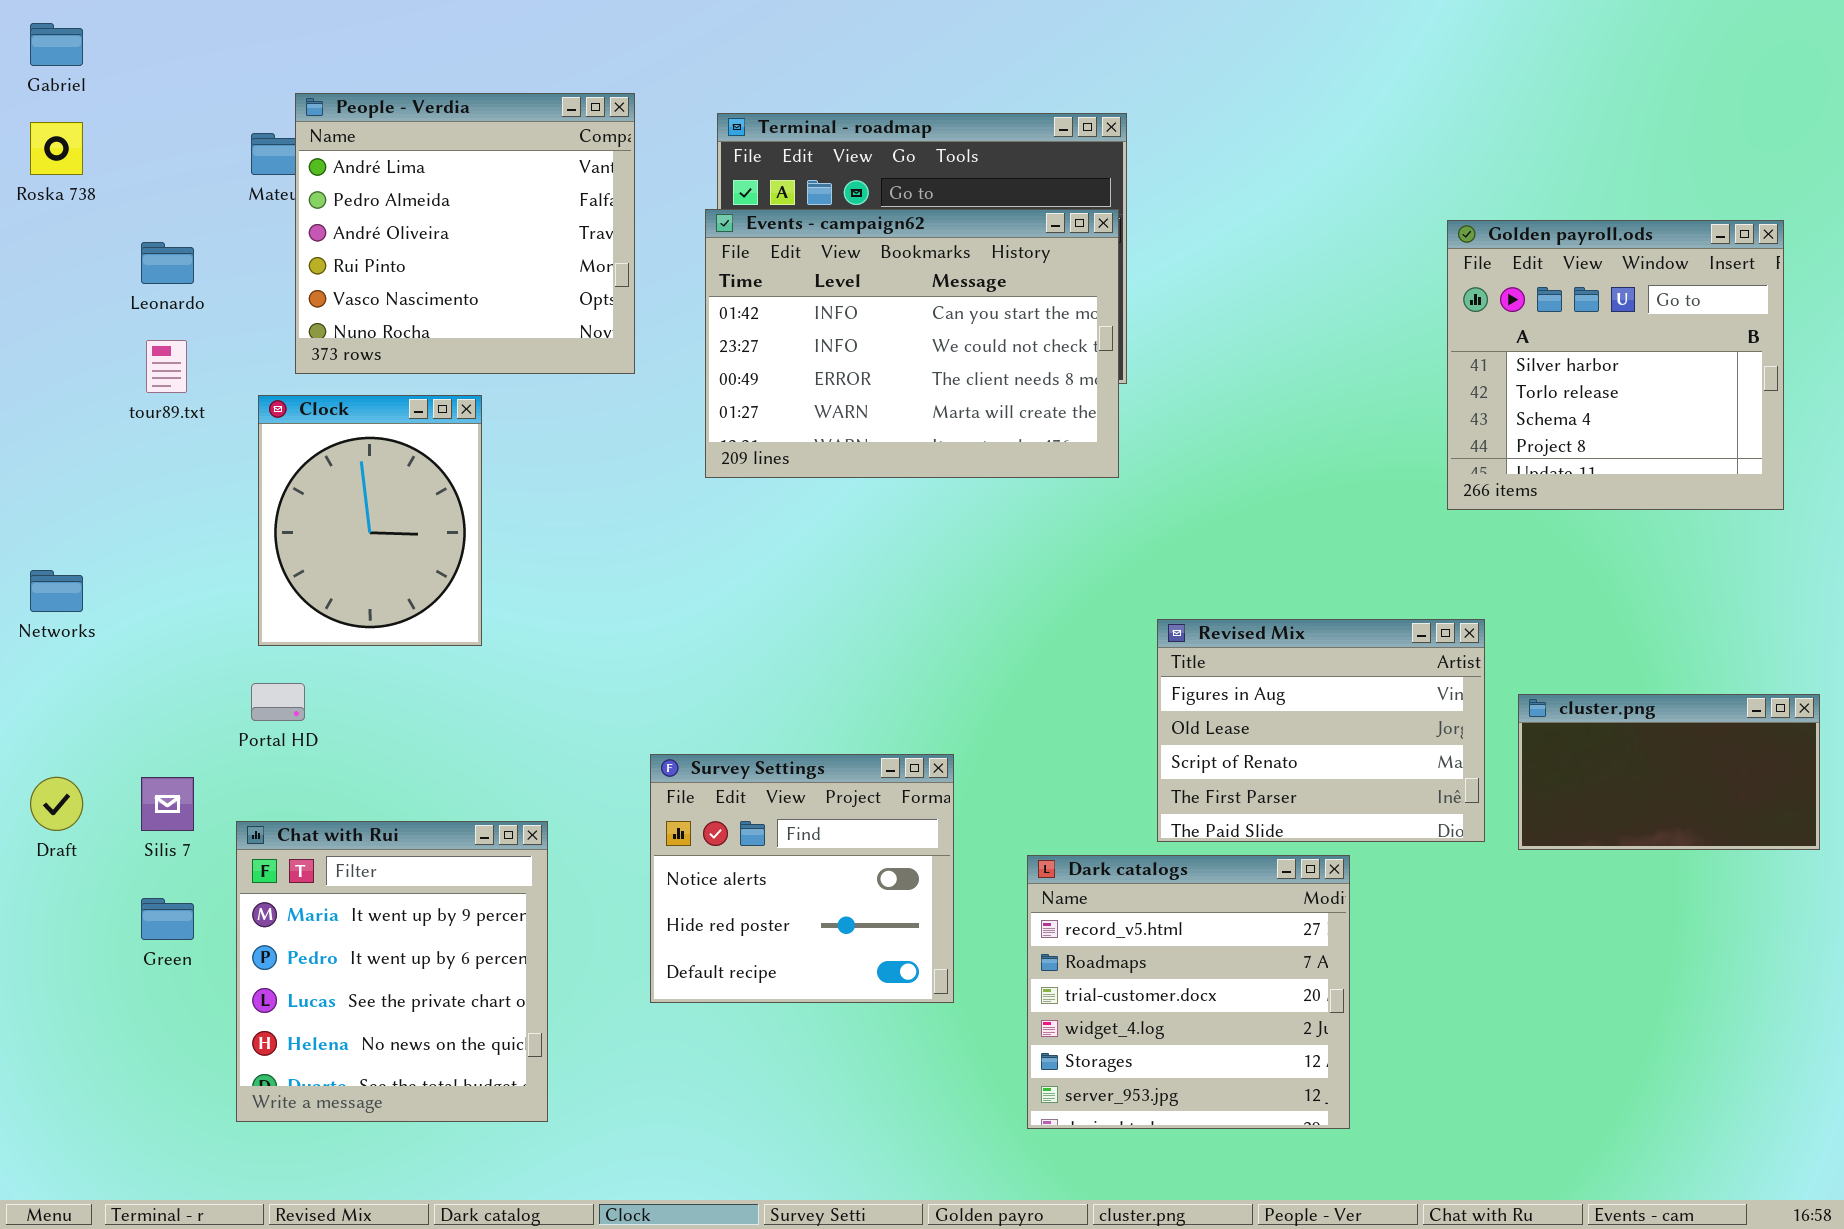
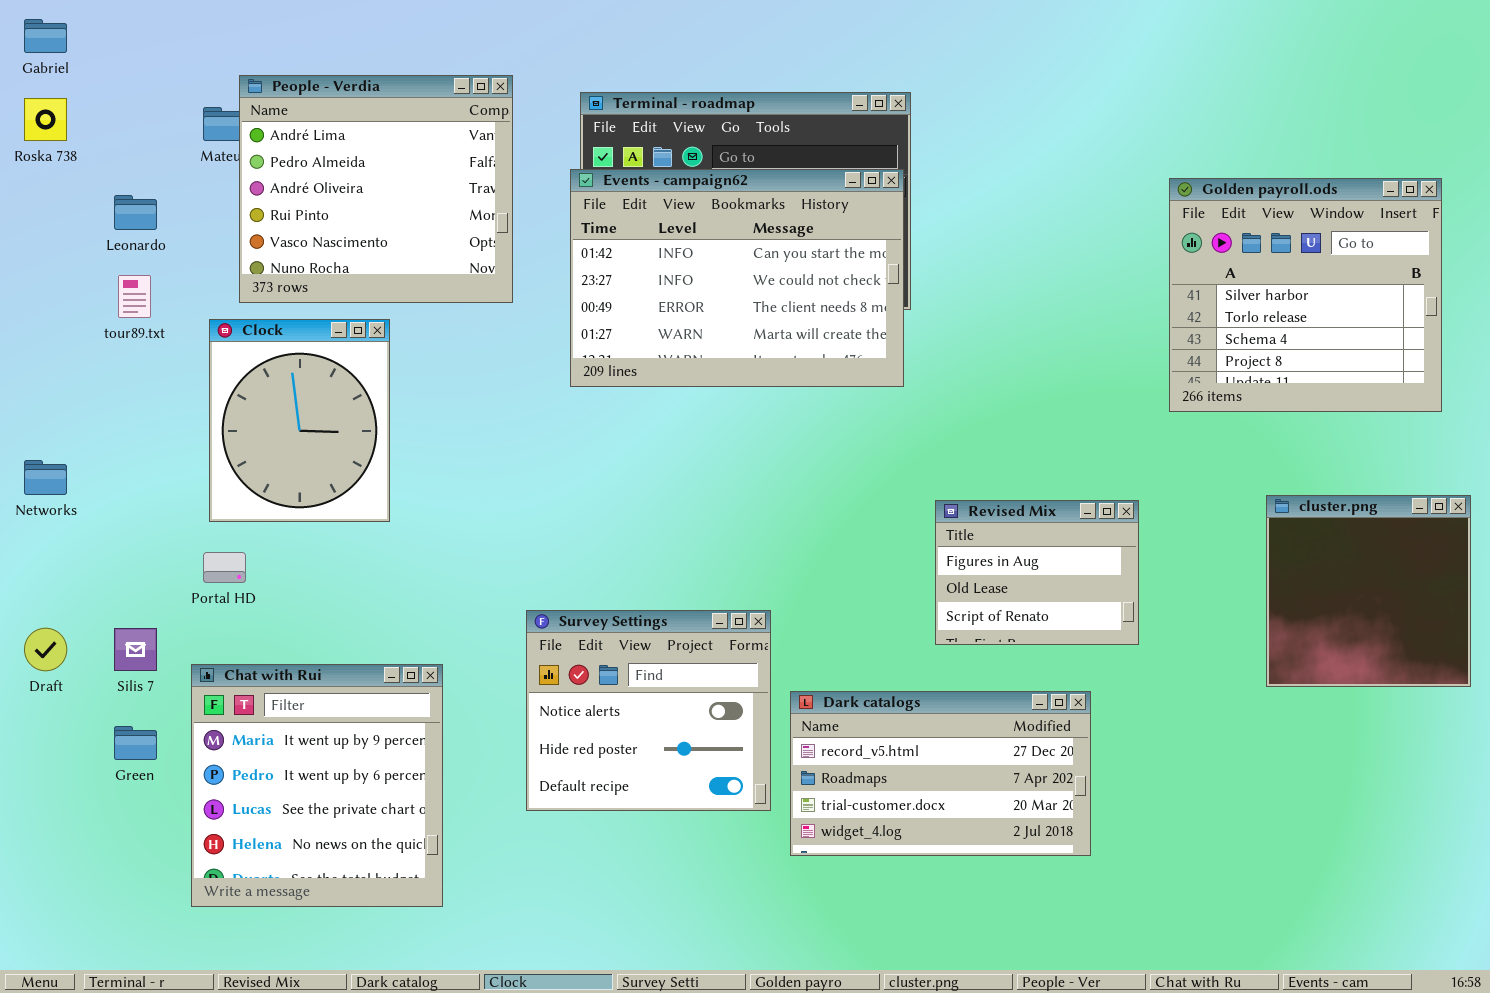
Revised Mix: [1157,619,1485,842] -> [935,500,1139,645], resized
cluster.png: [1518,694,1820,850] -> [1266,495,1471,687], resized
Dark catalogs: [1027,855,1350,1129] -> [790,691,1091,856], resized

